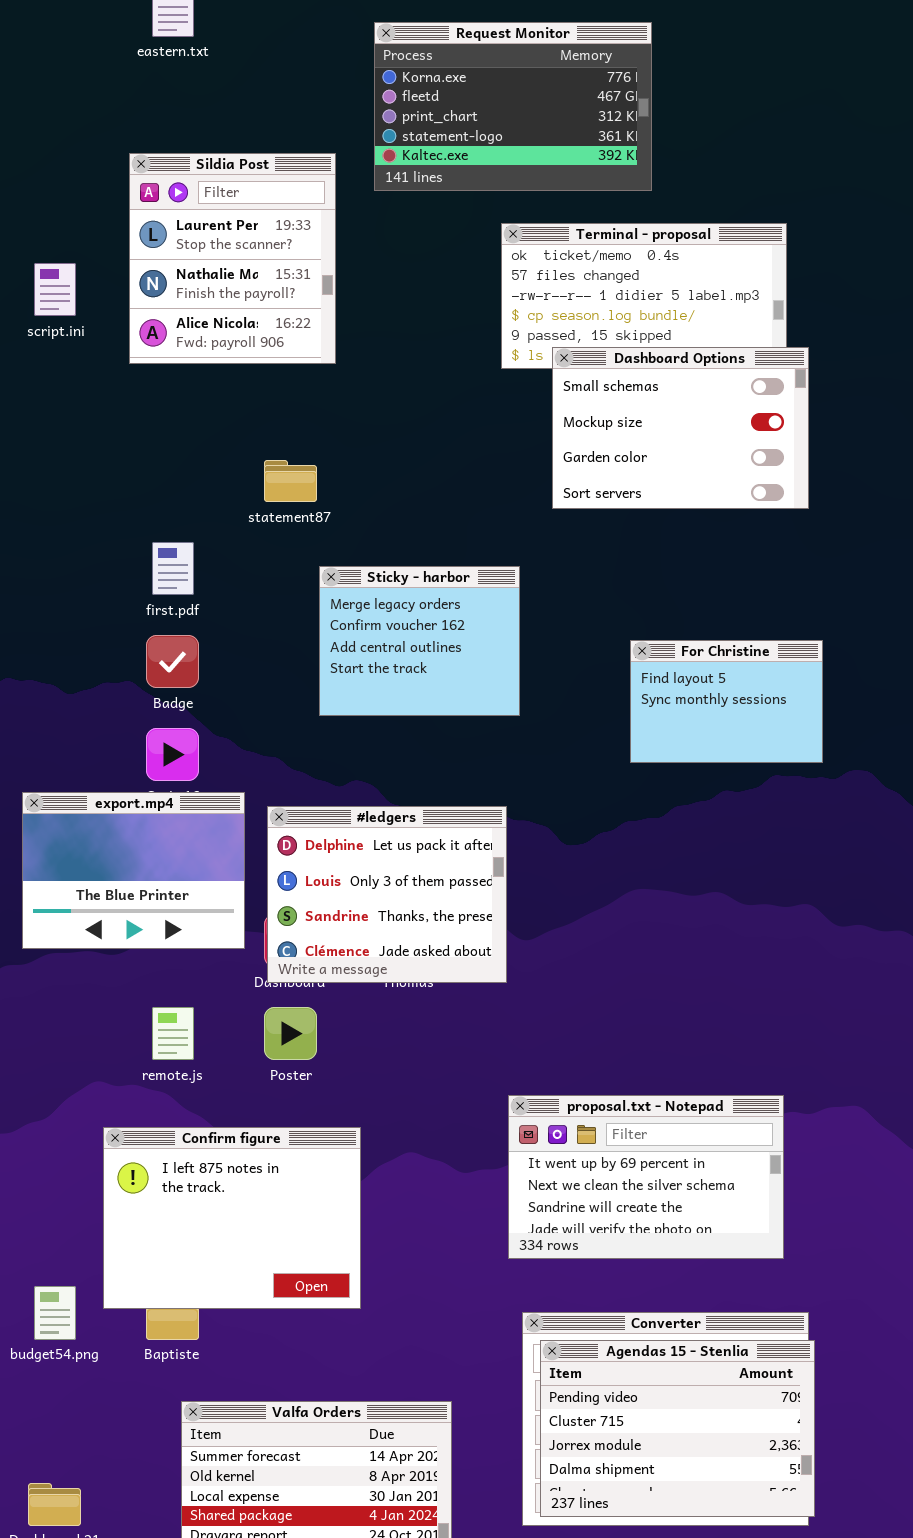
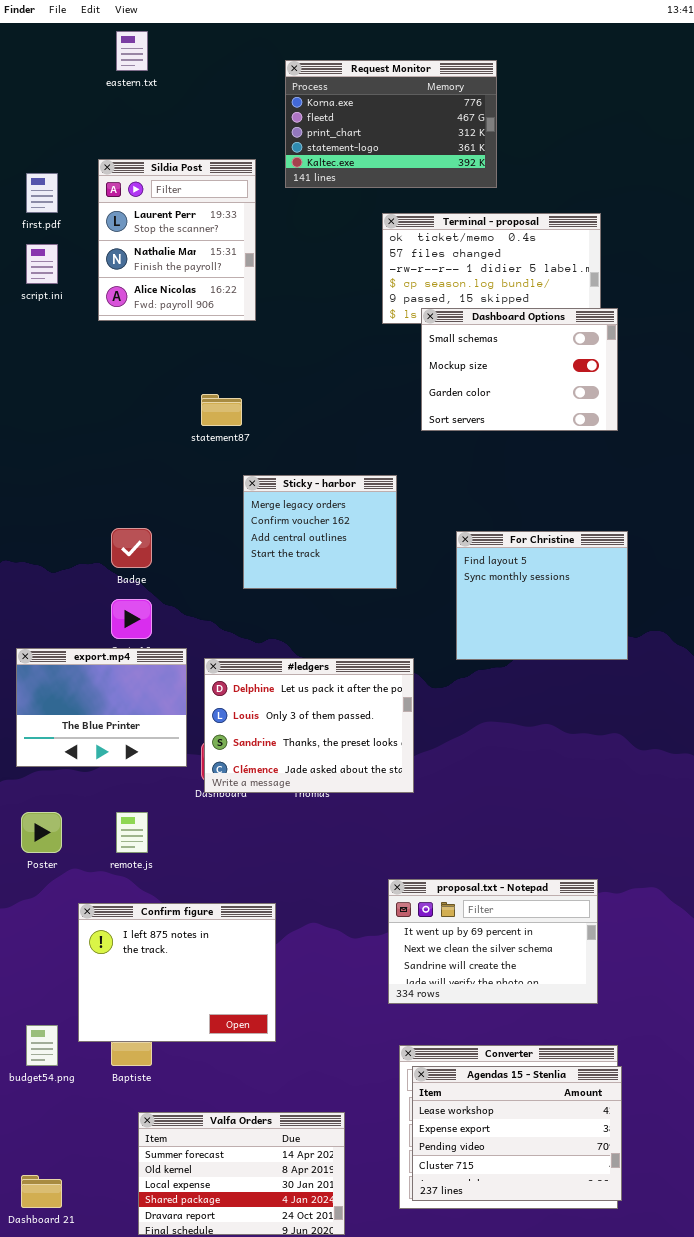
first.pdf: [152,542,194,595] -> [26,173,58,213], moved
For Christine: [630,640,823,763] -> [456,531,628,660], resized
#ledgers: [267,806,507,983] -> [204,658,414,793], resized
Poster: [264,1007,317,1060] -> [21,812,62,853], moved
Agendas 15 - Stenlia: [540,1340,815,1517] -> [412,1066,622,1201], scrolled up 2 rows

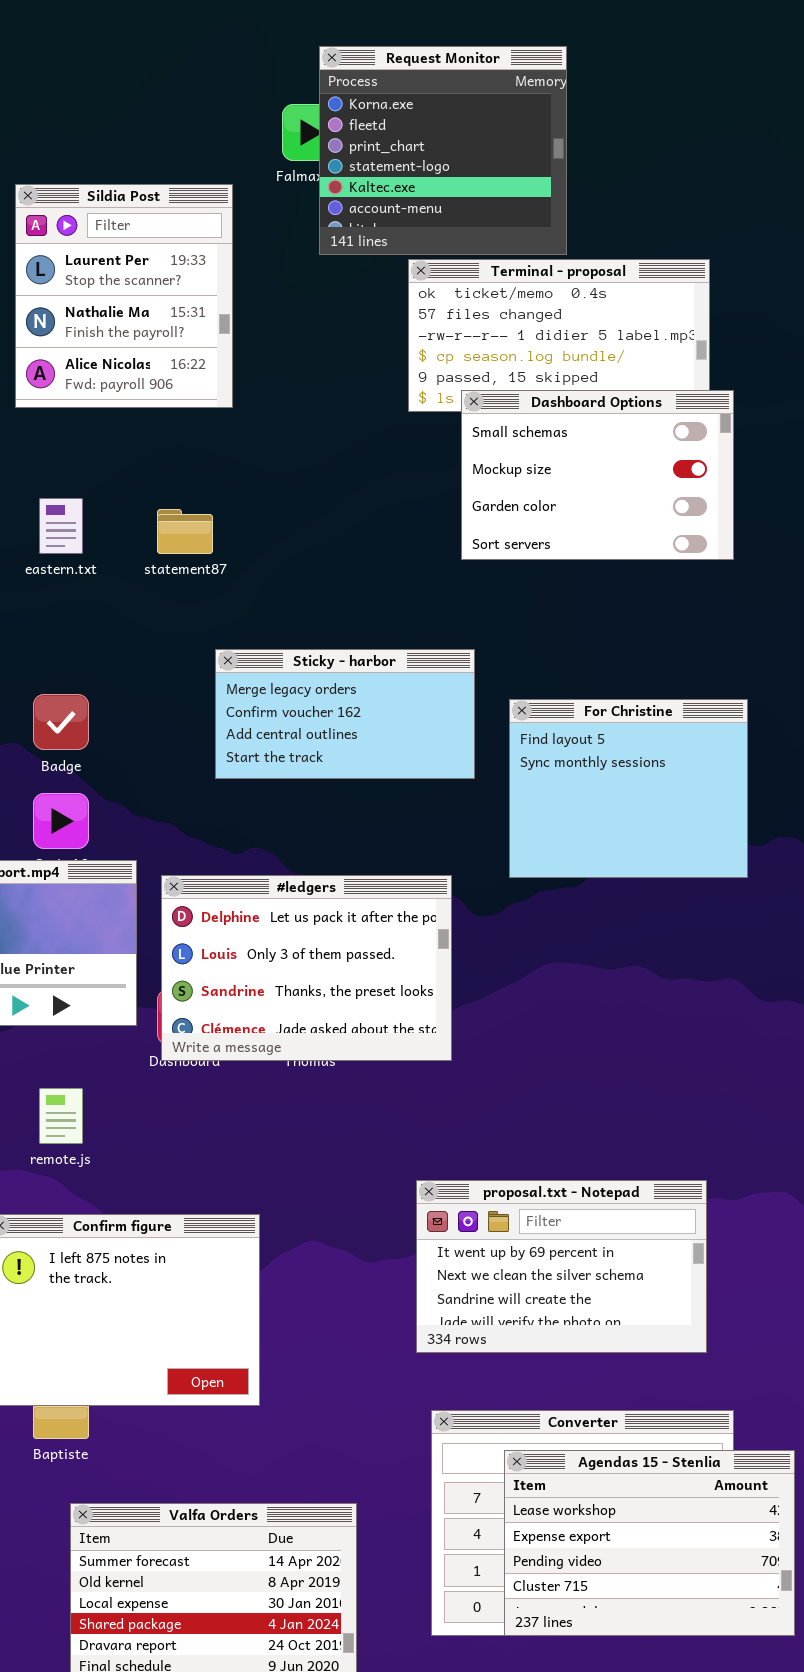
eastern.txt: [116,31,148,71] -> [39,498,83,554], moved
Request Monitor: [285,60,497,188] -> [319,46,567,255], resized
Sticky - harbor: [243,475,397,589] -> [215,649,475,779], resized
Agendas 15 - Stenlia: [412,1066,622,1201] -> [504,1450,795,1636], moved

